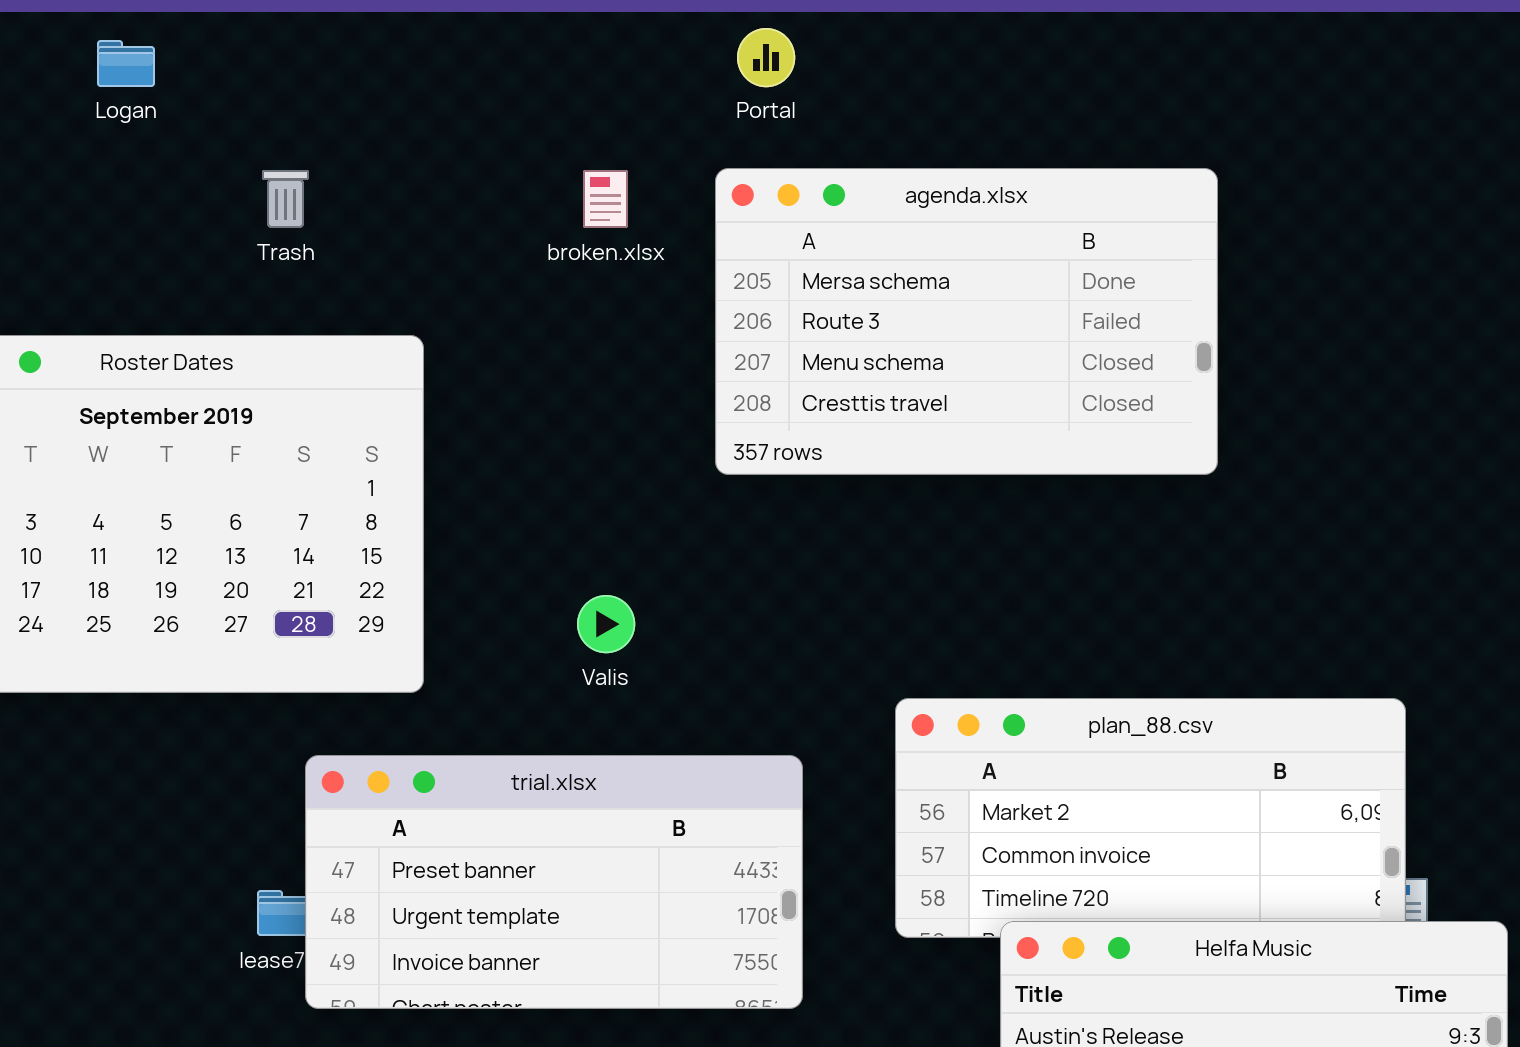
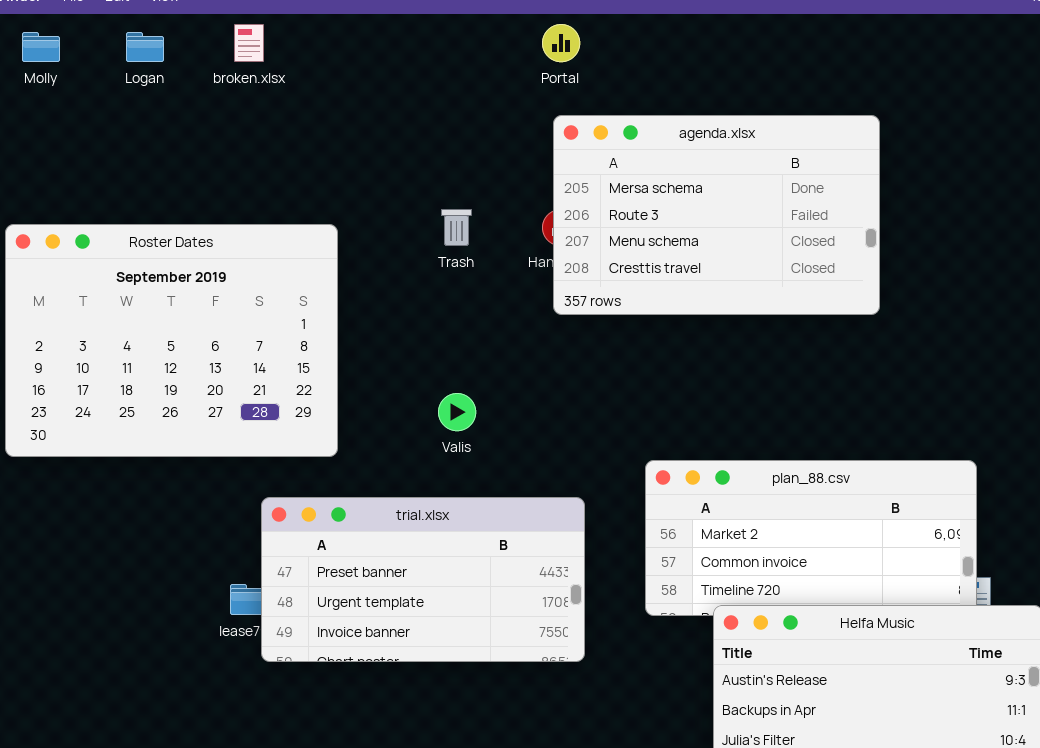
agenda.xlsx: [715,168,1218,475] -> [553,115,880,315], moved
Trash: [262,170,309,228] -> [441,209,472,246], moved
broken.xlsx: [583,170,628,228] -> [234,24,264,62], moved

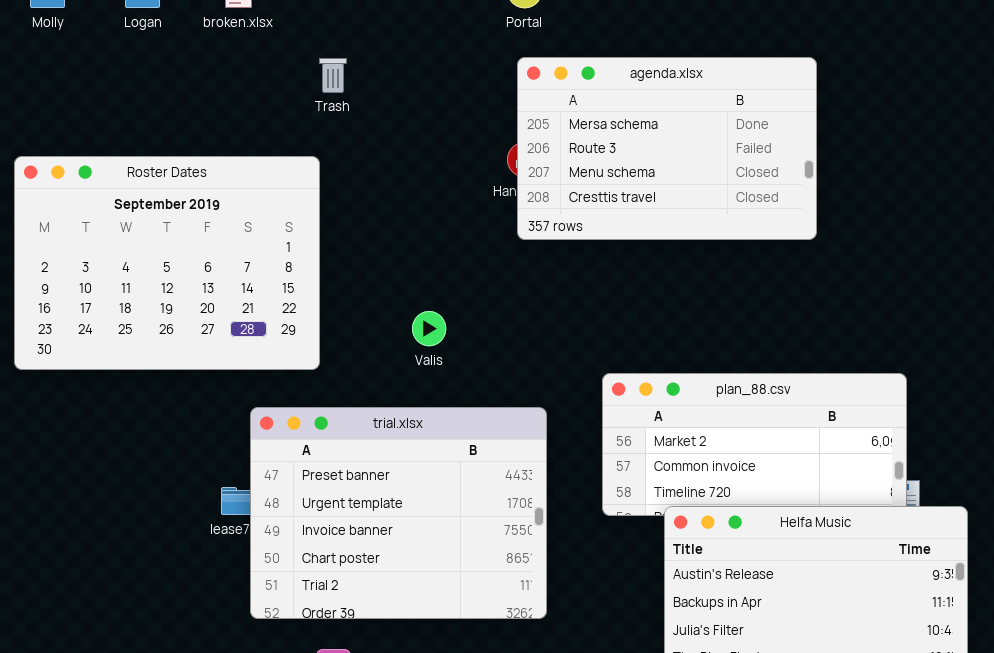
Trash: [441,209,472,246] -> [319,58,347,93], moved
trial.xlsx: [261,497,585,662] -> [250,407,547,619], resized

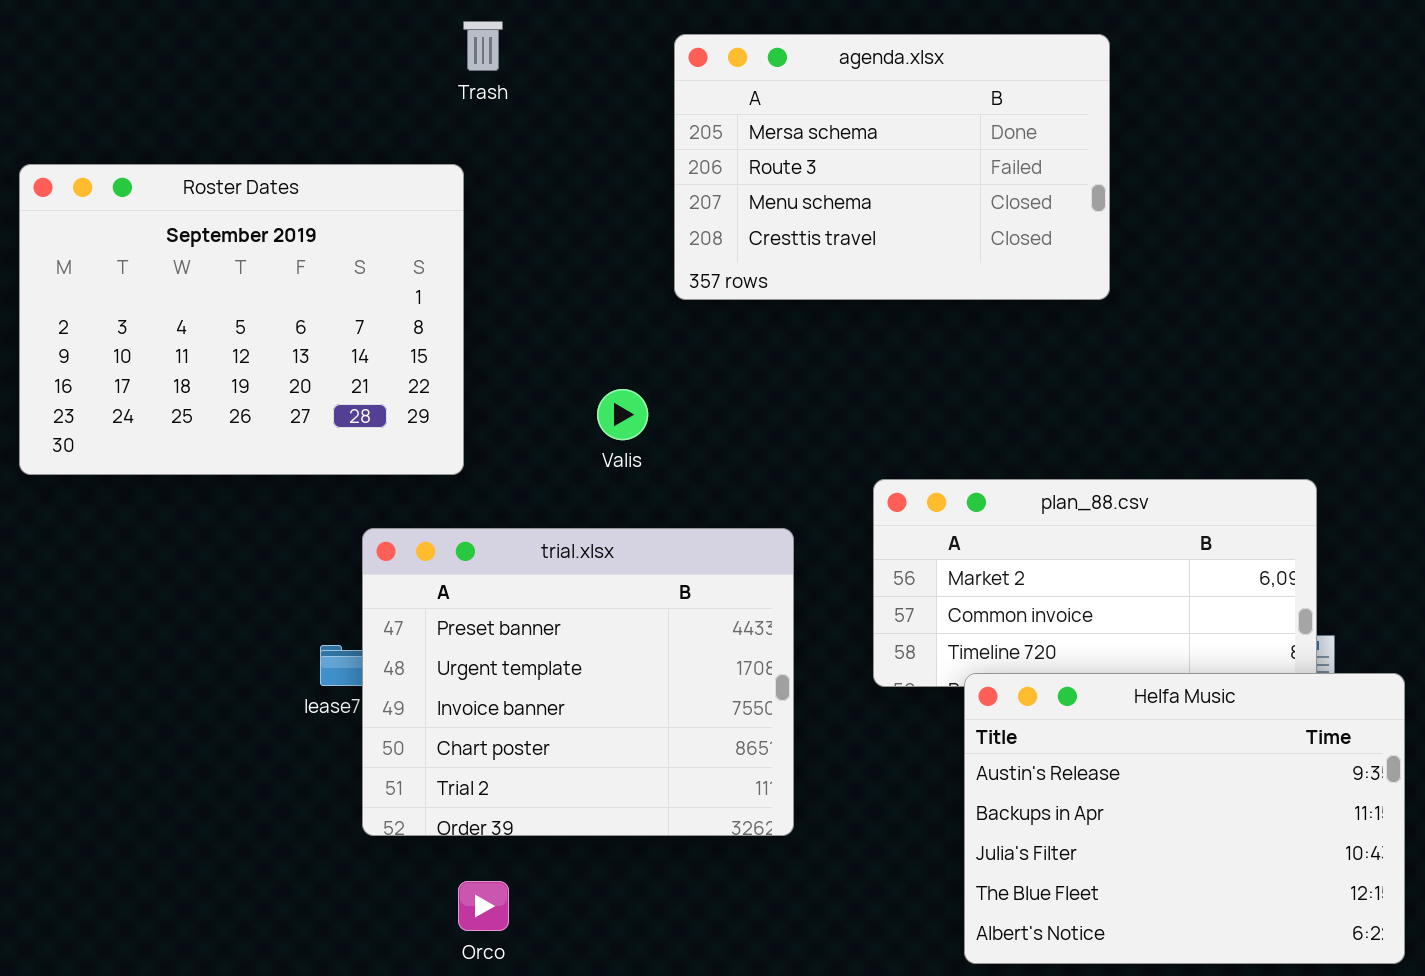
agenda.xlsx: [517,57,817,240] -> [674,34,1110,300], moved

